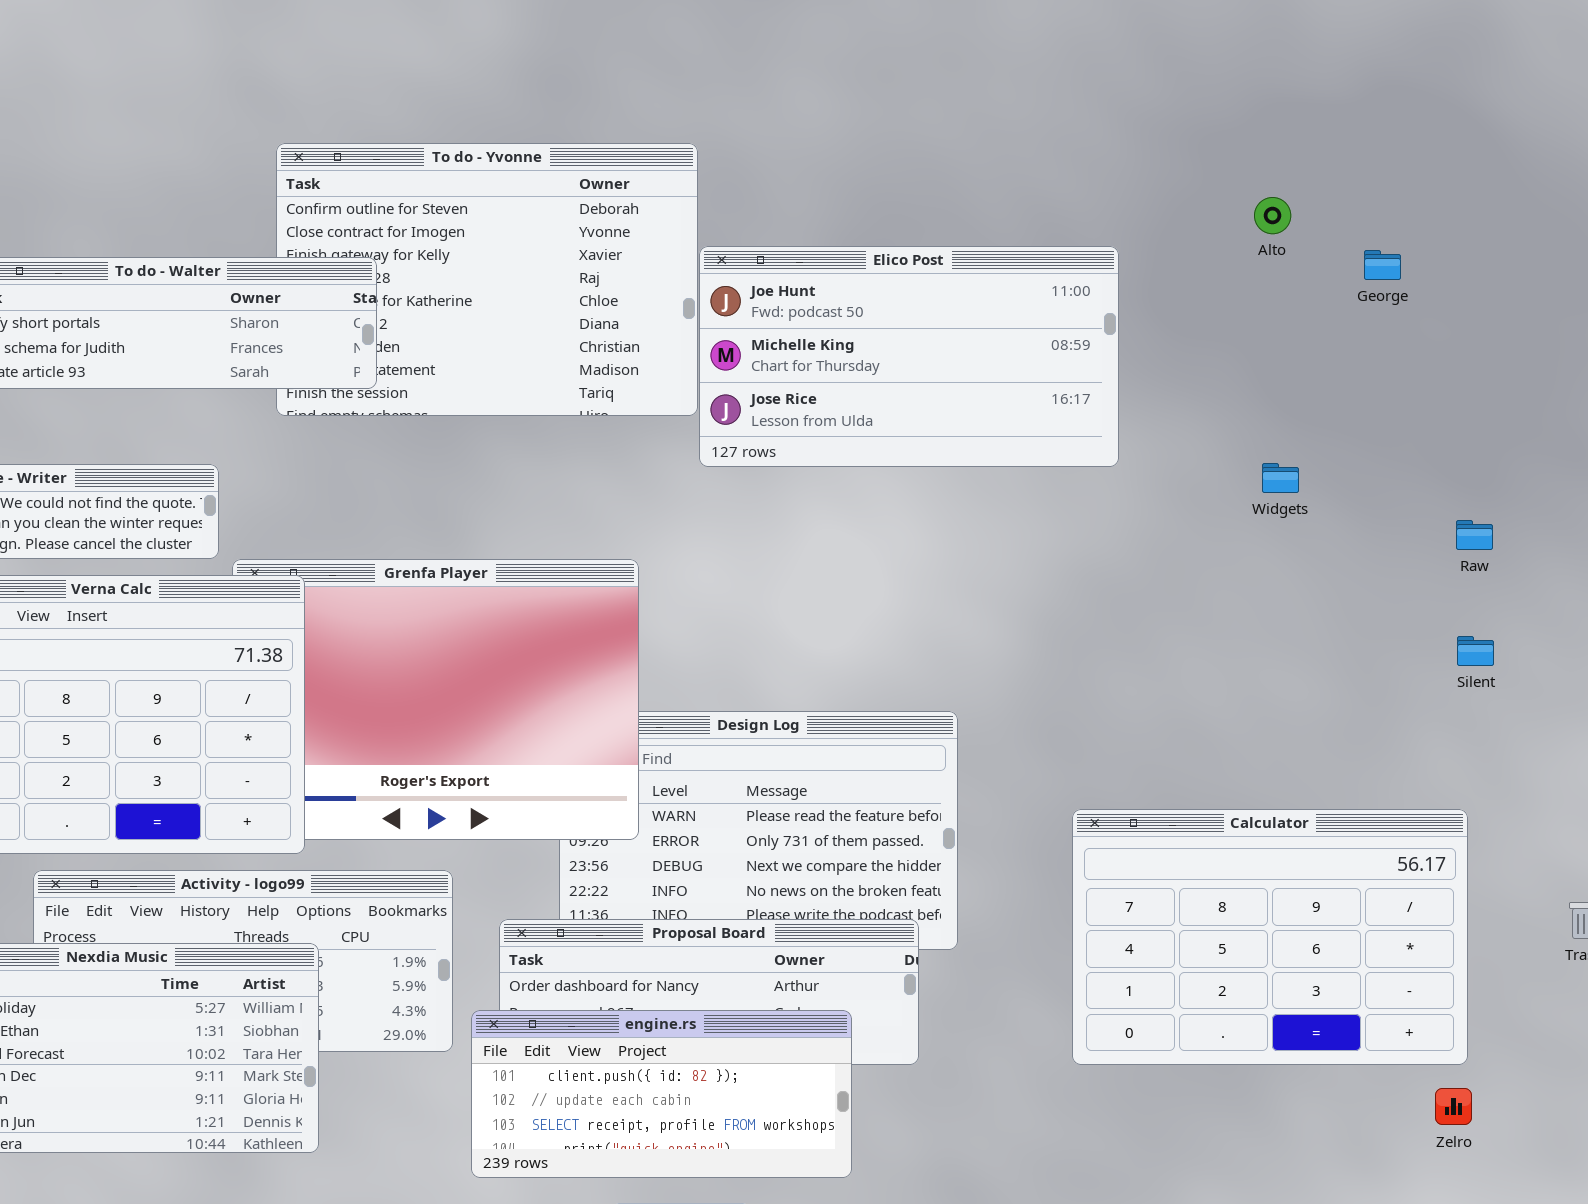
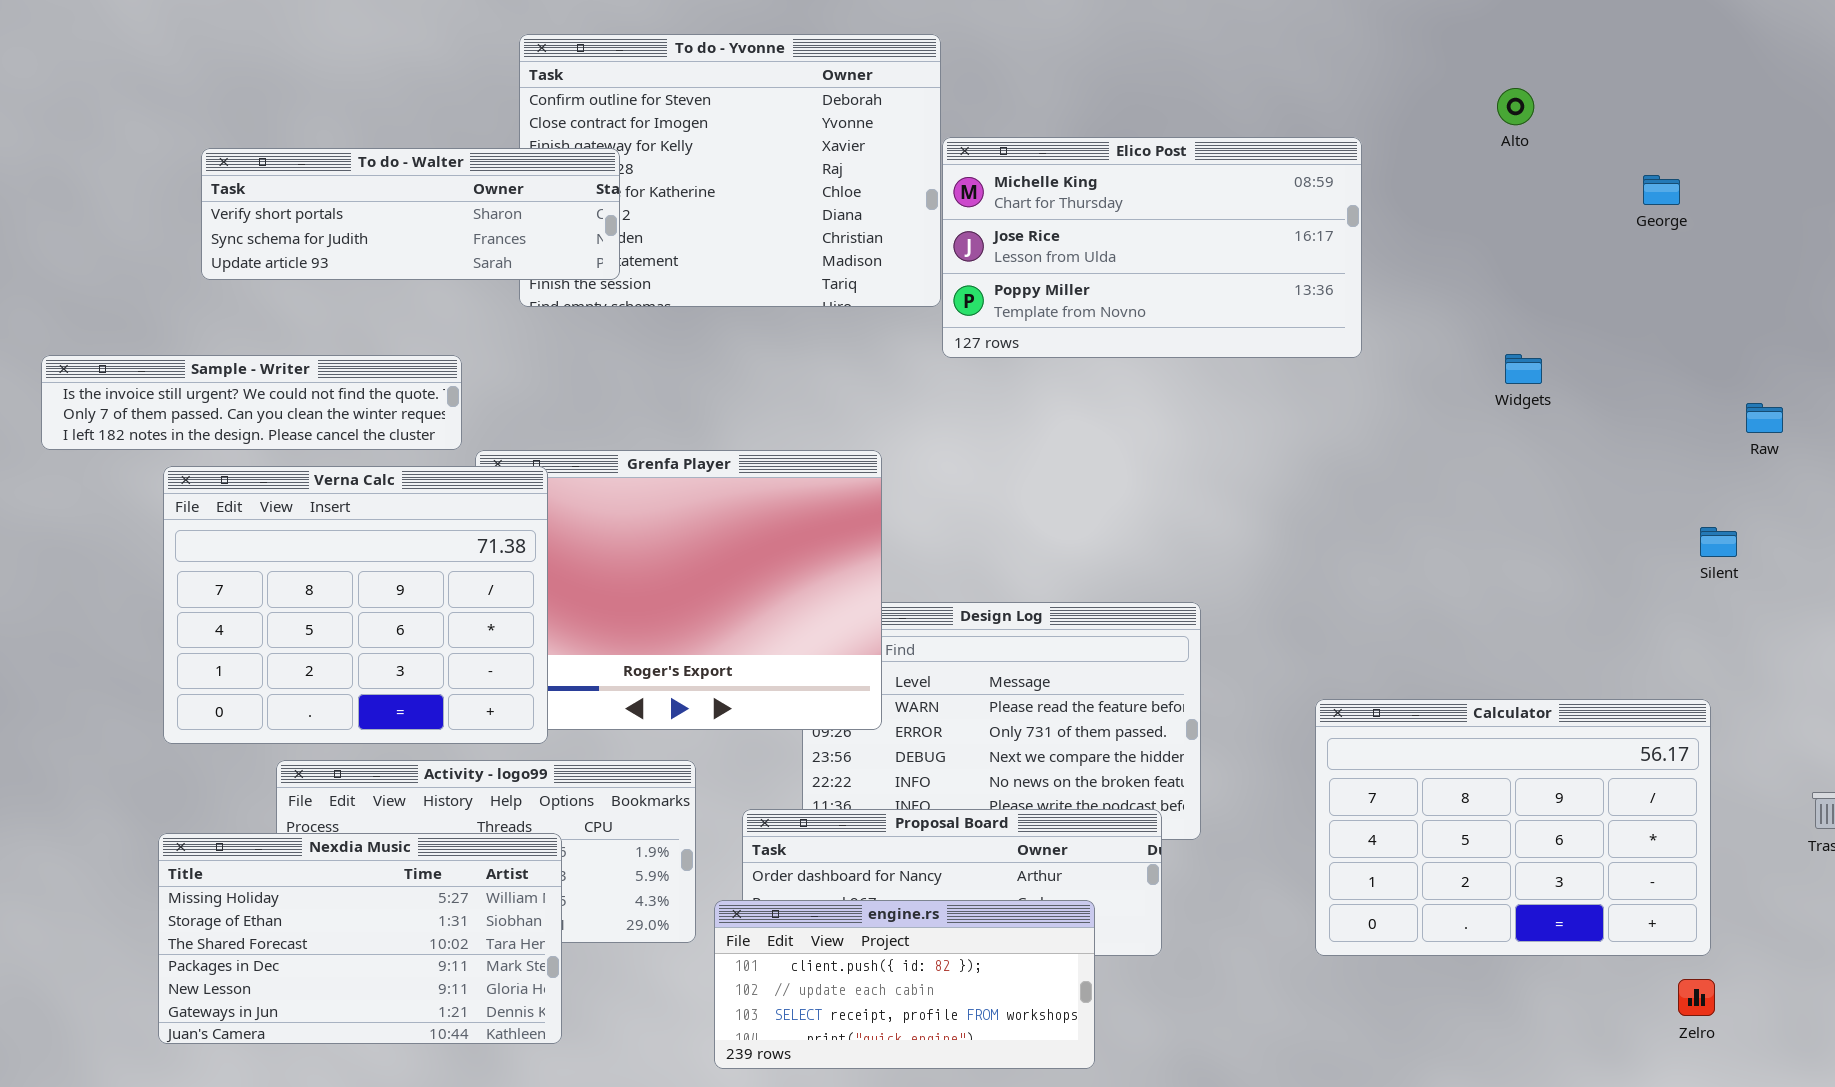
Elico Post: [699,246,1119,467] -> [942,137,1362,358], scrolled down 1 row
George: [1364,250,1401,280] -> [1643,175,1680,205], moved
Raw: [1456,520,1493,550] -> [1746,403,1783,433], moved

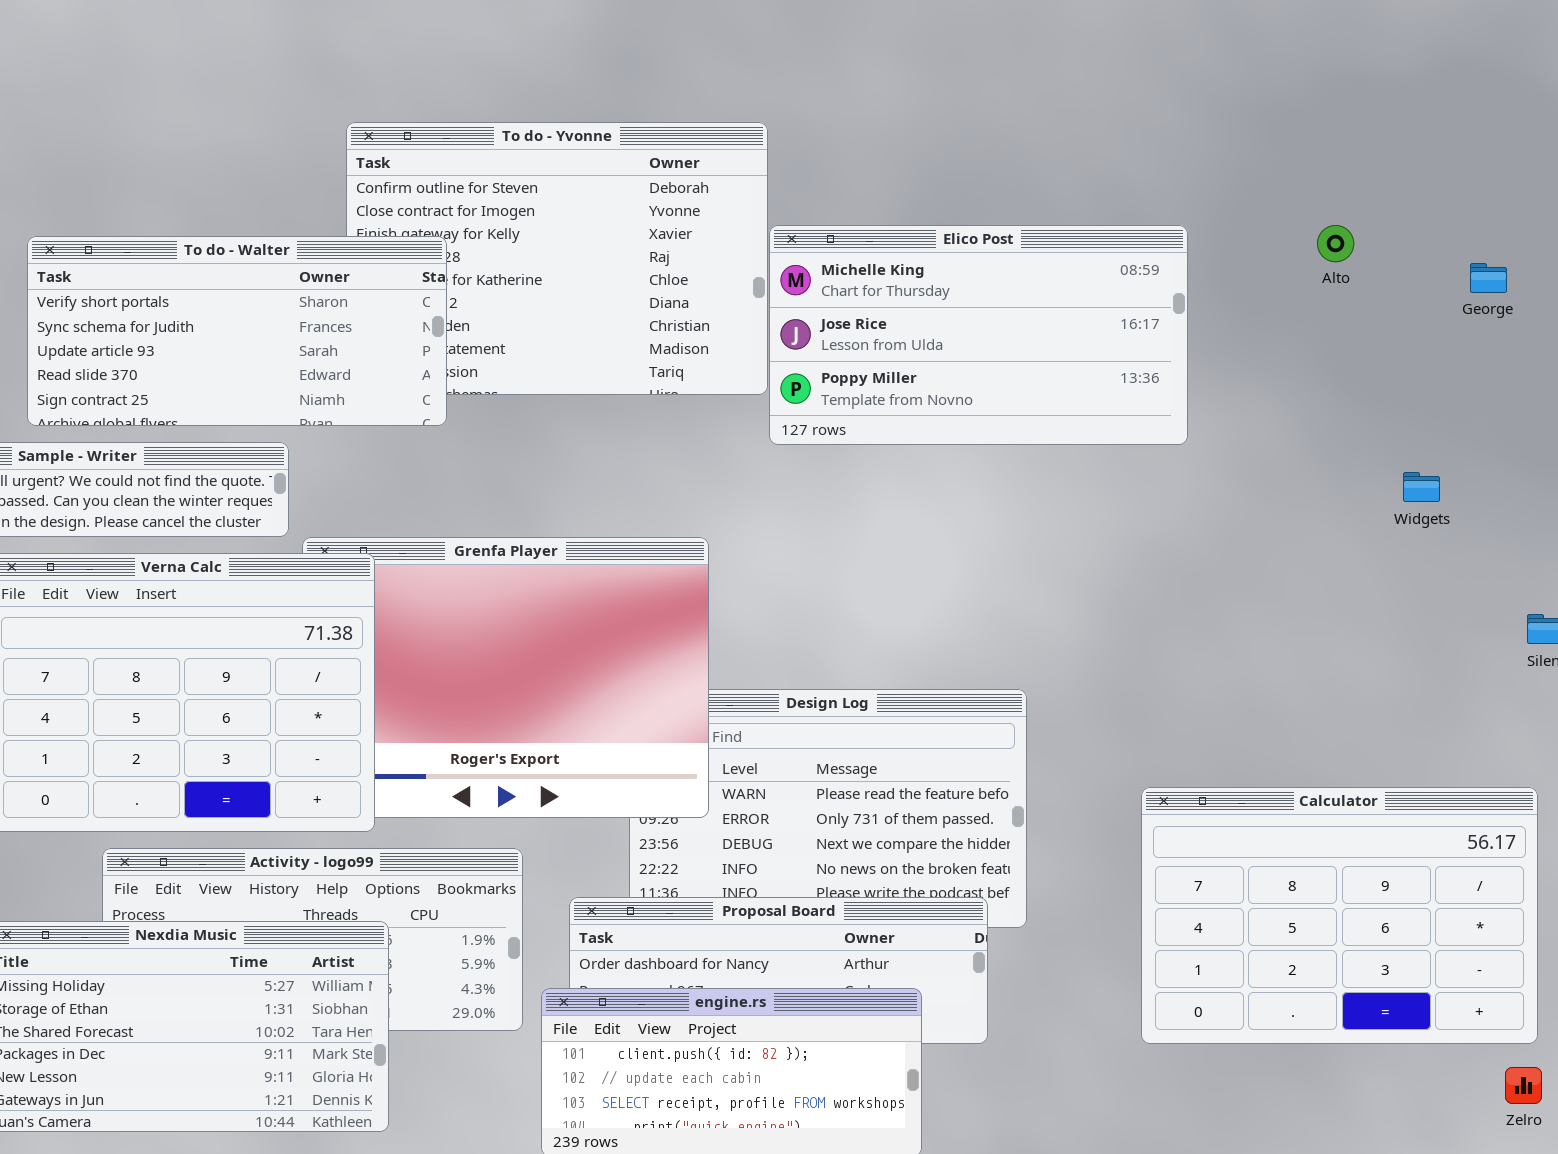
Alto: [1497,88,1534,125] -> [1317,225,1354,262], moved
To do - Walter: [201,148,620,280] -> [27,236,447,426], resized
Widgets: [1505,354,1542,384] -> [1403,472,1440,502], moved

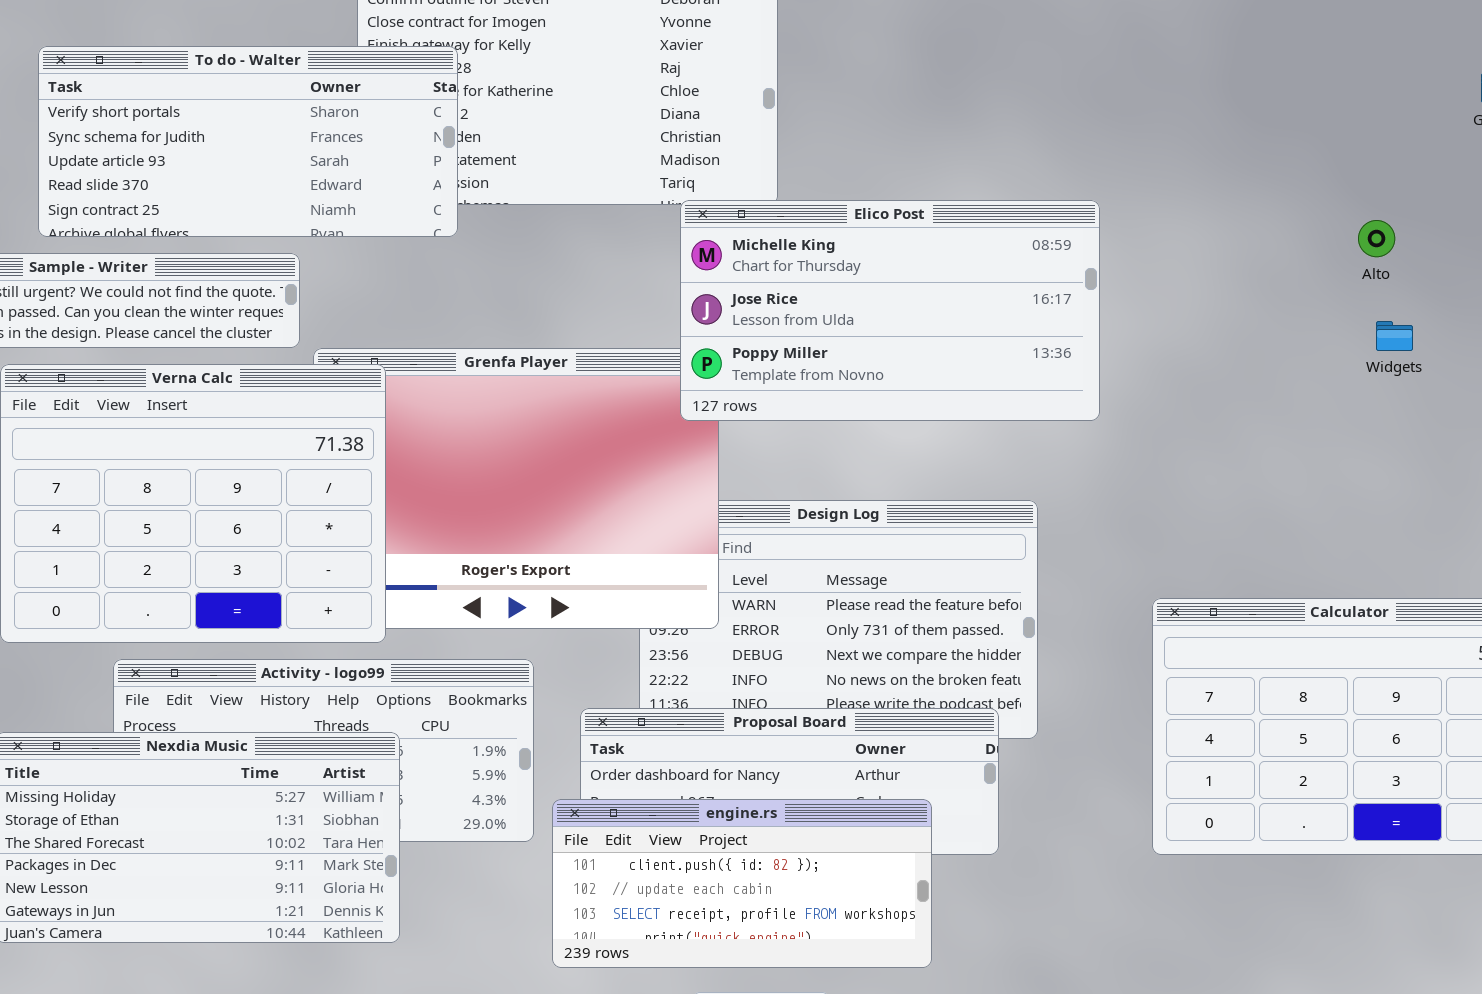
Elico Post: [769,225,1188,445] -> [680,200,1100,421], moved
Alto: [1317,225,1354,262] -> [1358,220,1395,257], moved
Widgets: [1403,472,1440,502] -> [1376,321,1413,351], moved

